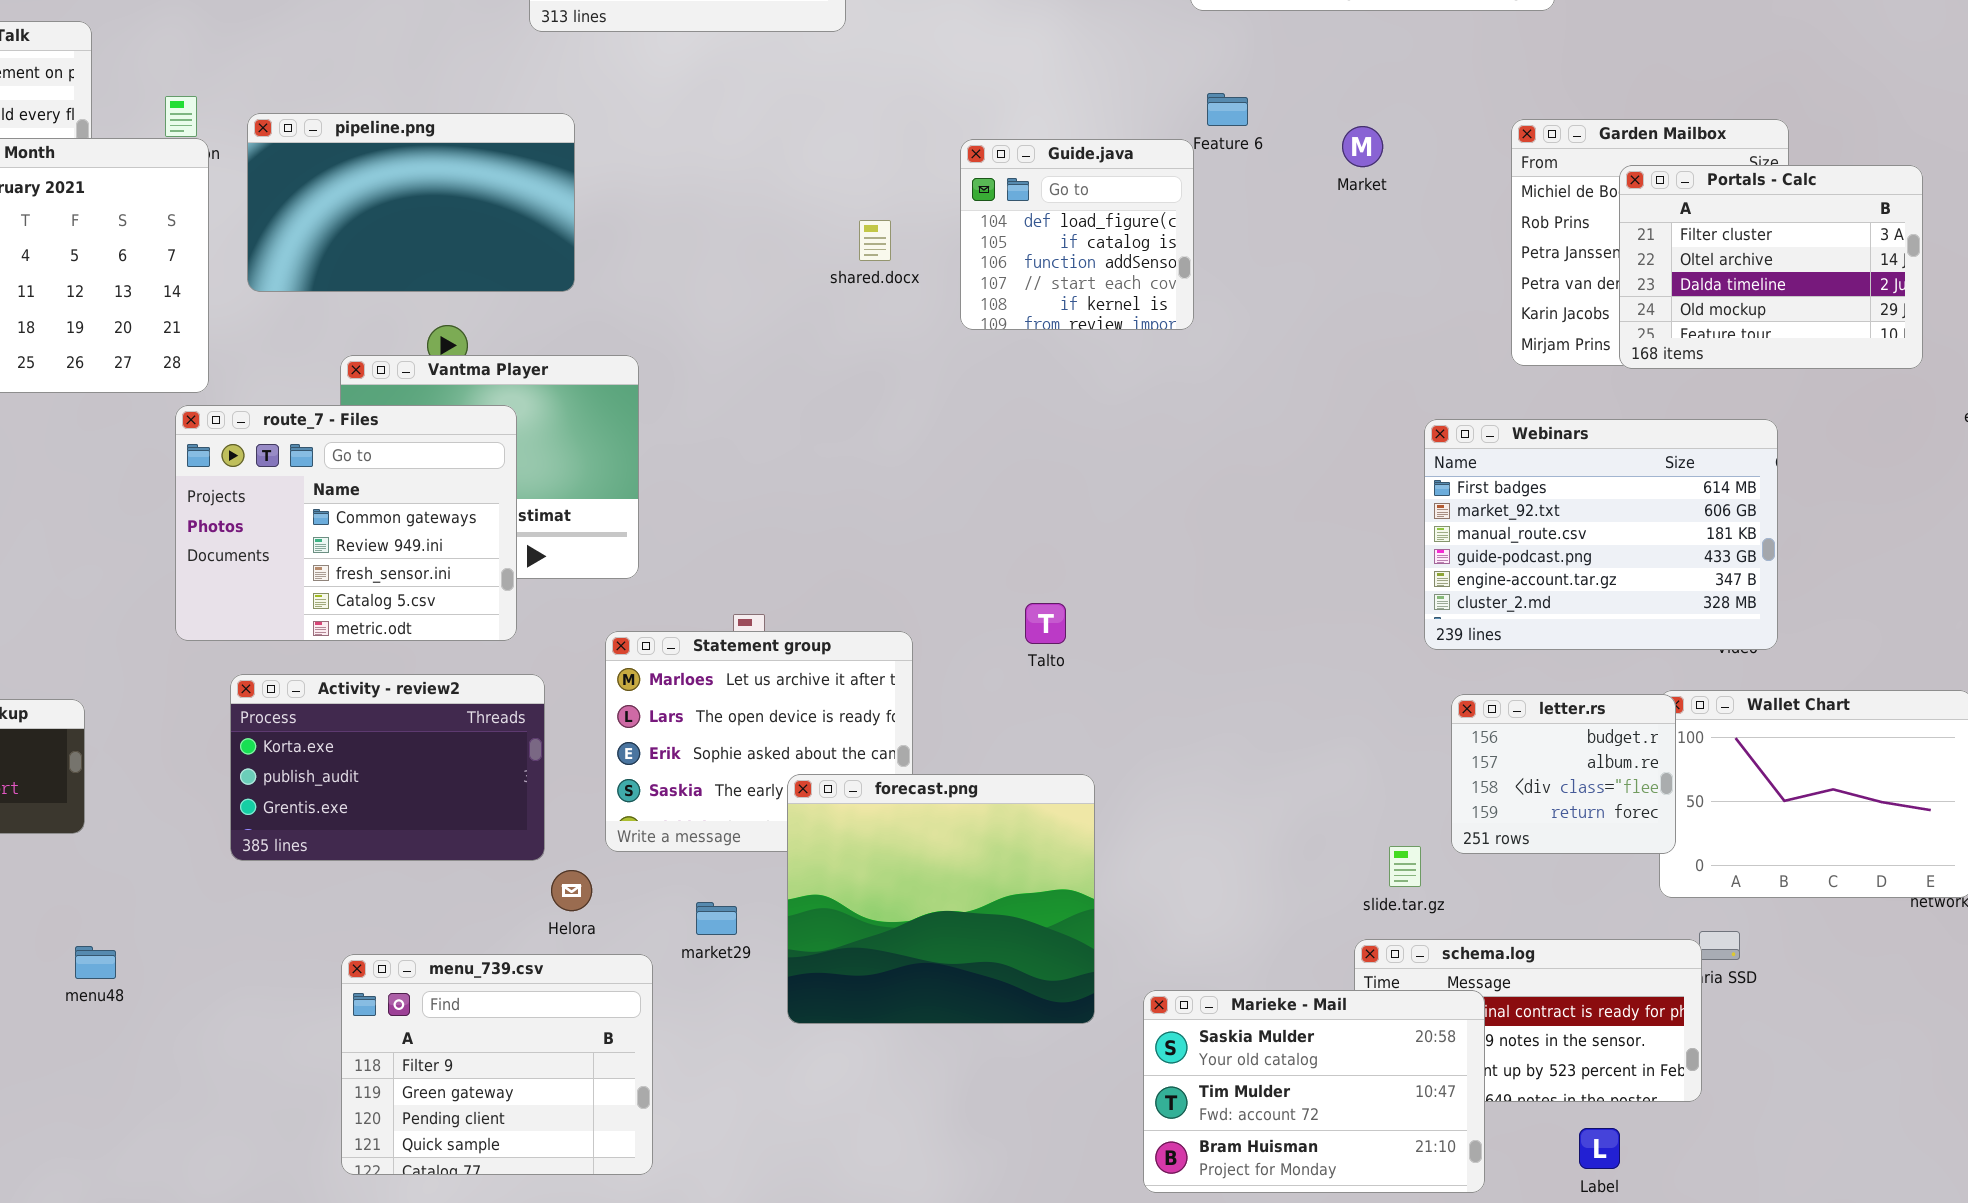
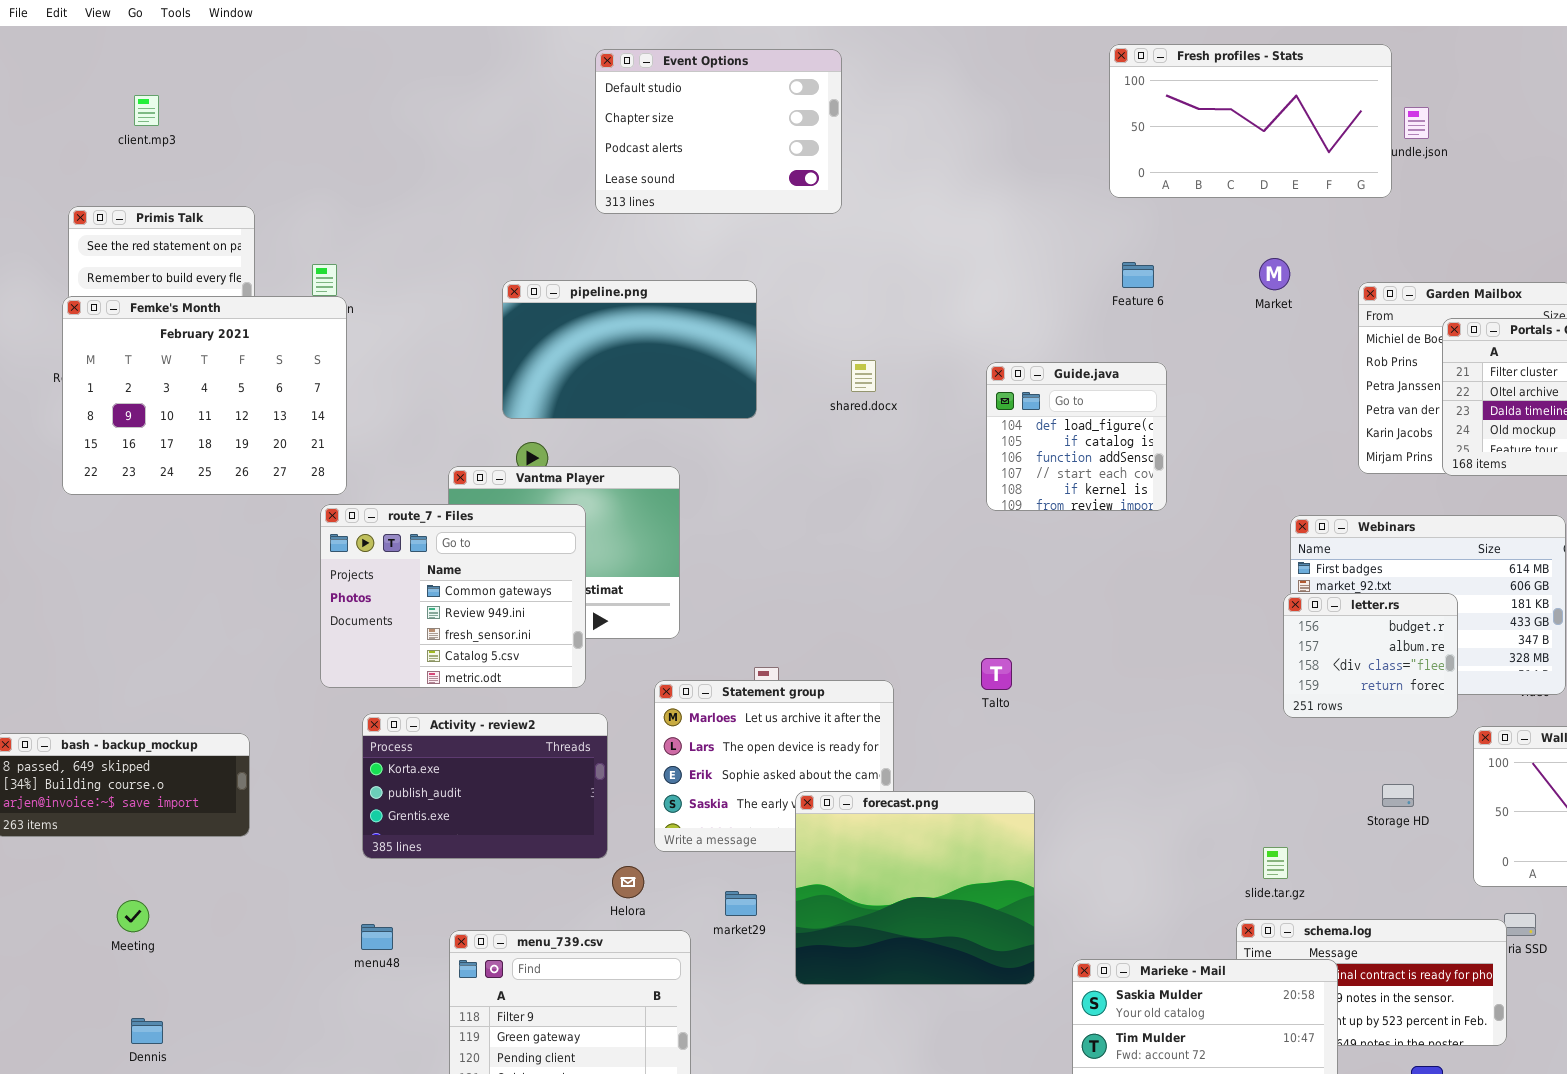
pipeline.png: [247,113,575,292] -> [502,280,757,419], moved
Market: [1342,126,1383,167] -> [1259,258,1290,290], moved
Guide.java: [960,139,1194,330] -> [986,362,1167,511], moved
letter.rs: [1451,694,1676,854] -> [1283,593,1458,718], moved
menu48: [75,946,116,979] -> [361,924,393,950], moved

